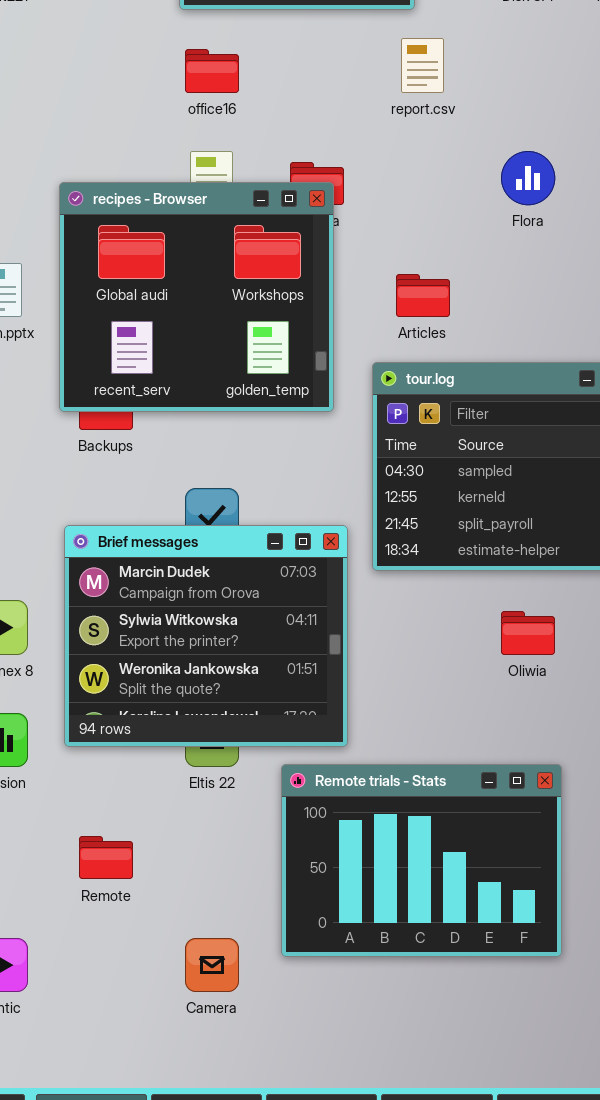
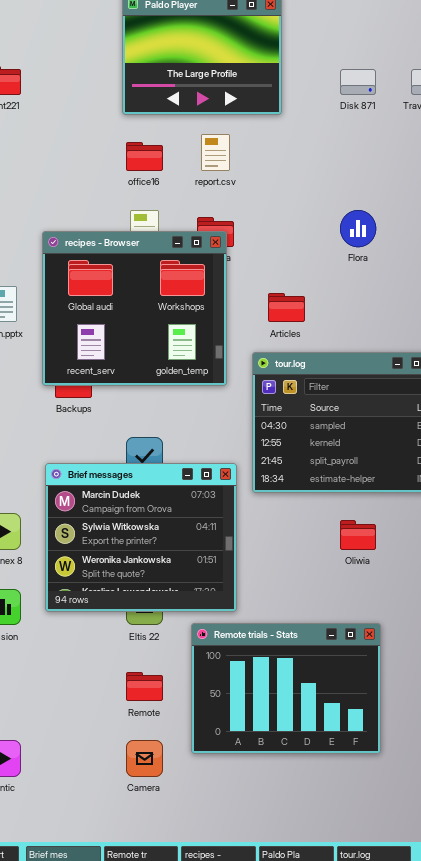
report.csv: [401,38,444,93] -> [201,134,230,171], moved
Remote: [79,836,133,879] -> [126,672,163,701], moved

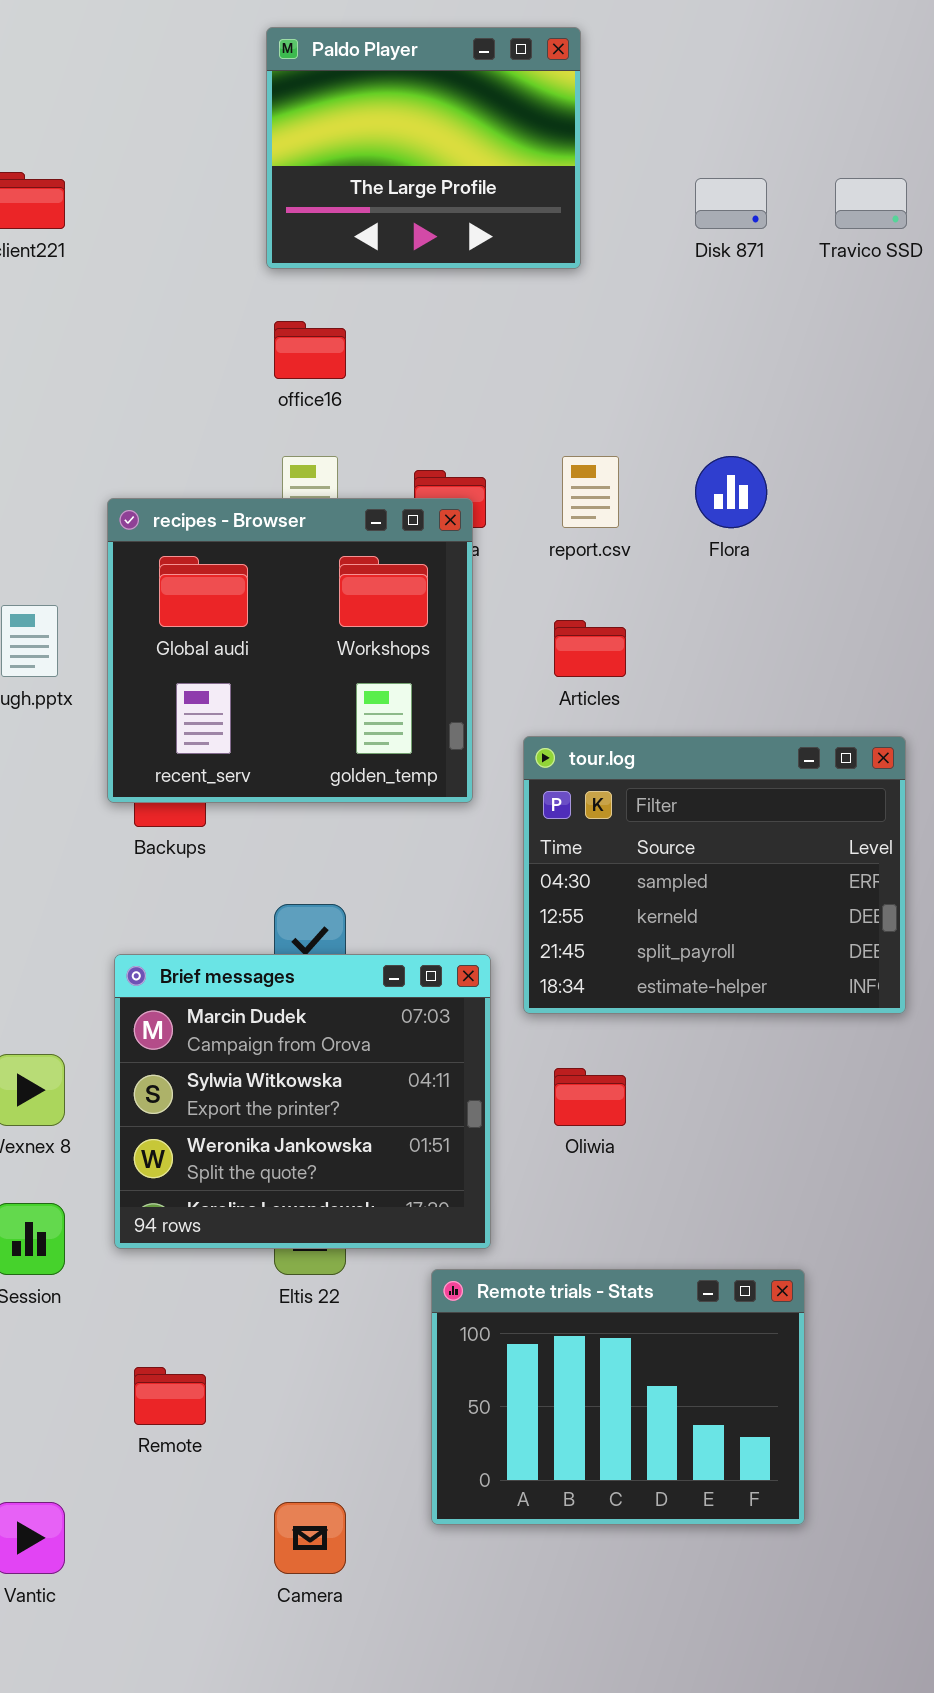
report.csv: [201,134,230,171] -> [562,456,619,528], moved
Oliwia: [340,520,376,550] -> [554,1068,626,1126], moved
Remote trials - Stats: [191,623,381,754] -> [431,1269,805,1525], moved
Remote: [126,672,163,701] -> [134,1367,206,1425], moved

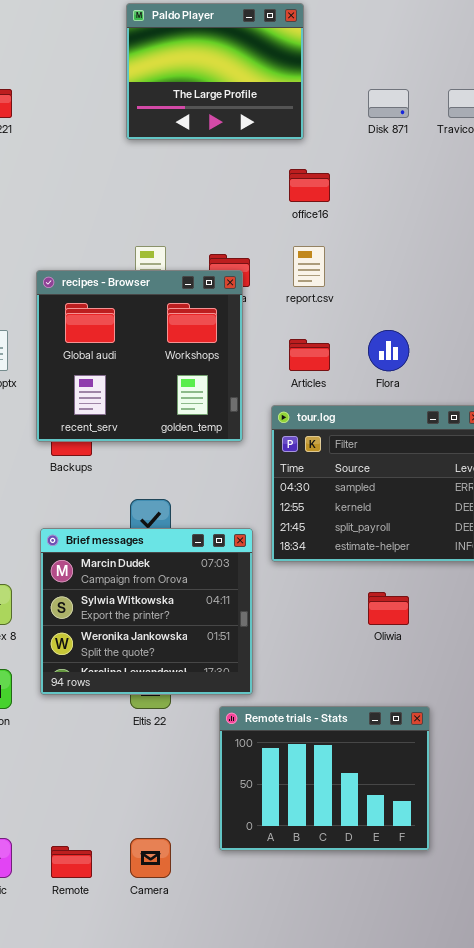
office16: [274,321,346,379] -> [289,169,330,202], moved
Flora: [695,456,767,528] -> [368,330,409,371], moved
Oliwia: [554,1068,626,1126] -> [368,592,409,625], moved
Remote: [134,1367,206,1425] -> [51,846,92,878], moved

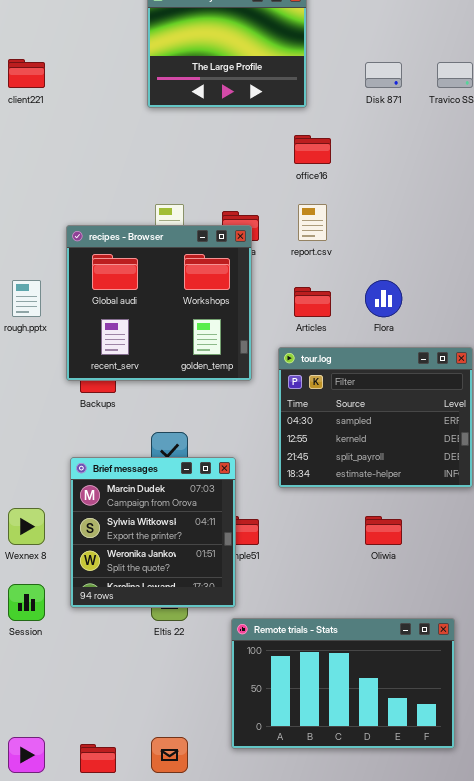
Brief messages: [40,528,253,695] -> [70,457,236,608], resized
Remote trials - Stats: [219,706,430,851] -> [231,618,455,749], resized

